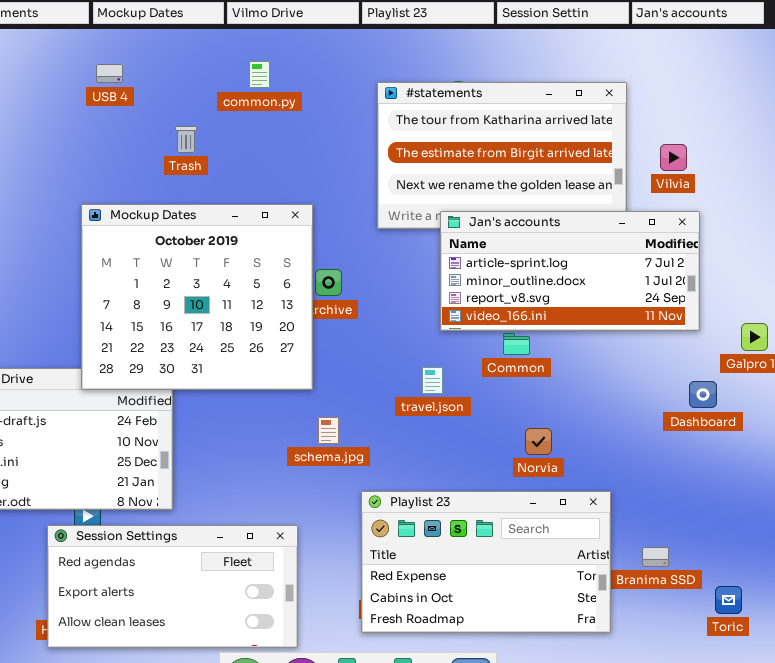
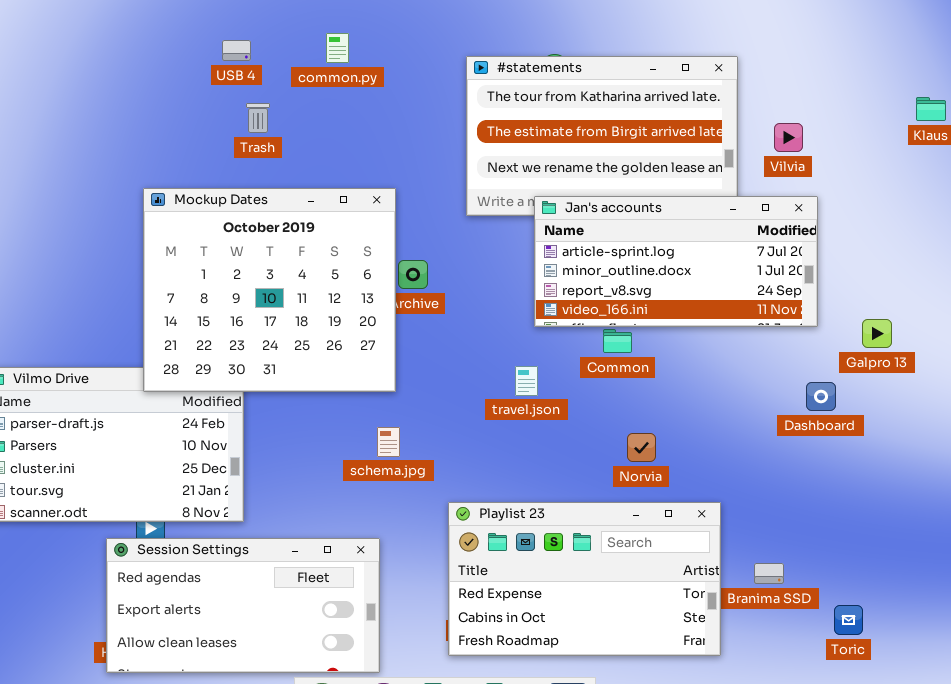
USB 4: [96,64,123,83] -> [222,40,251,61], moved
schema.jpg: [318,417,339,444] -> [377,427,400,457], moved

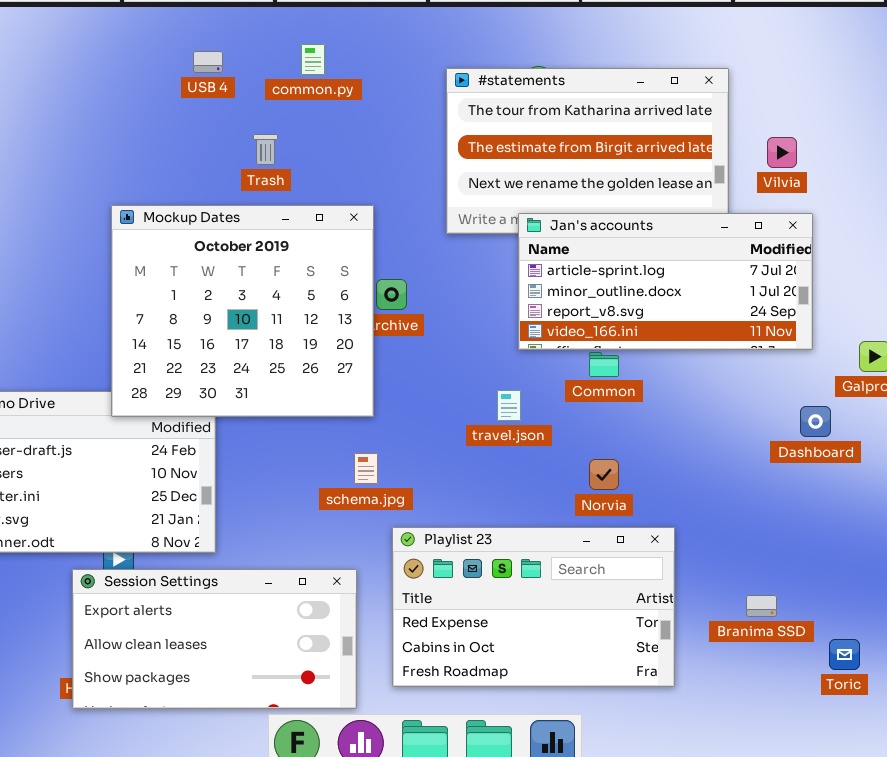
Trash: [246,103,270,133] -> [253,134,278,165], moved
Norvia: [627,433,656,462] -> [589,459,619,490], moved
Playlist 23: [448,502,721,656] -> [392,527,675,687], moved
Session Settings: [106,538,380,673] -> [72,569,357,709], scrolled down 1 row

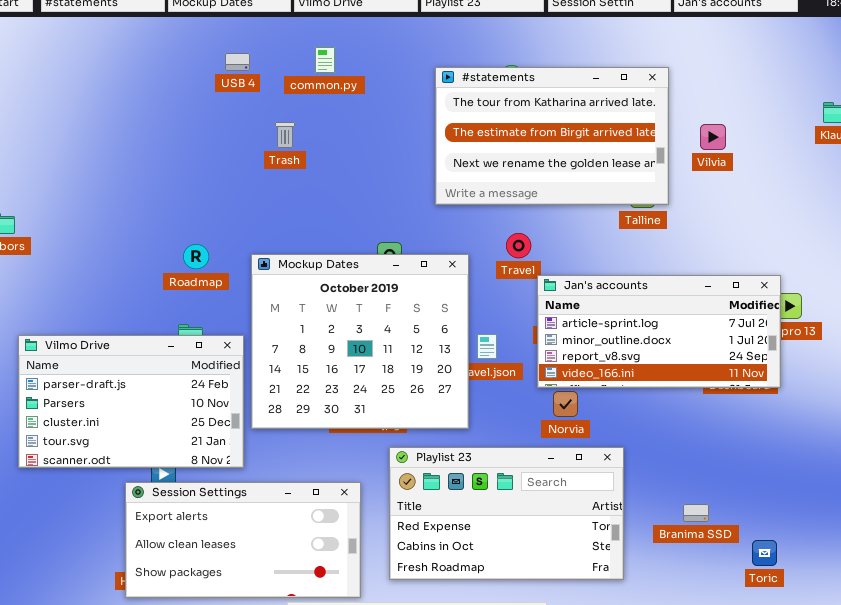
Mockup Dates: [111,205,374,417] -> [251,254,469,429], moved
Jan's accounts: [518,213,813,350] -> [537,275,781,388], moved

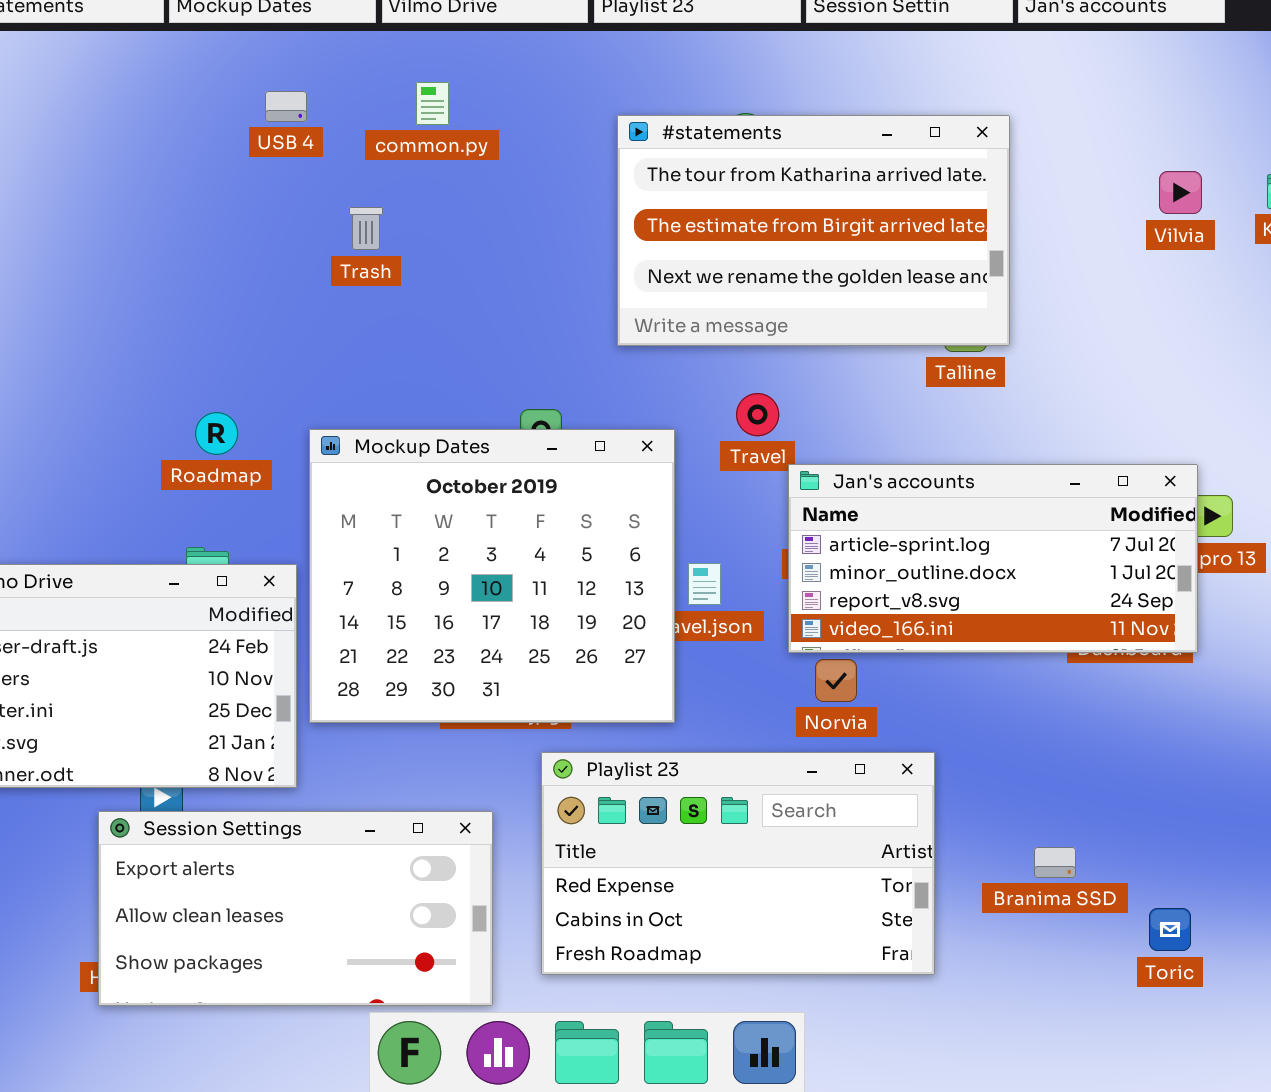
Vilvia: [700,124,726,150] -> [1159,171,1202,214], moved

